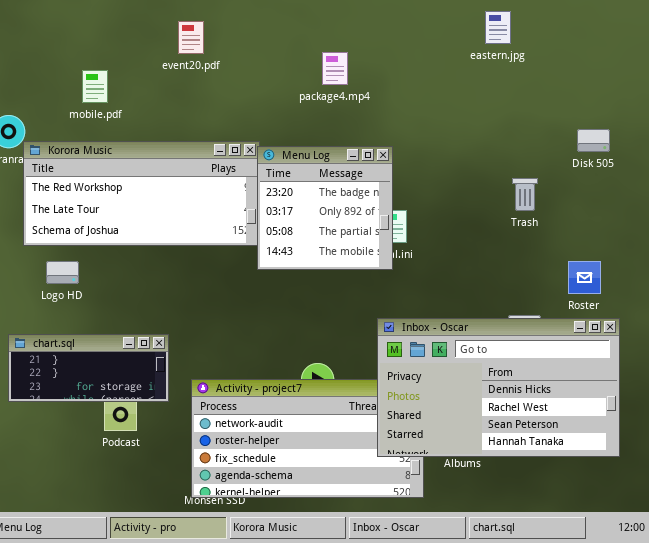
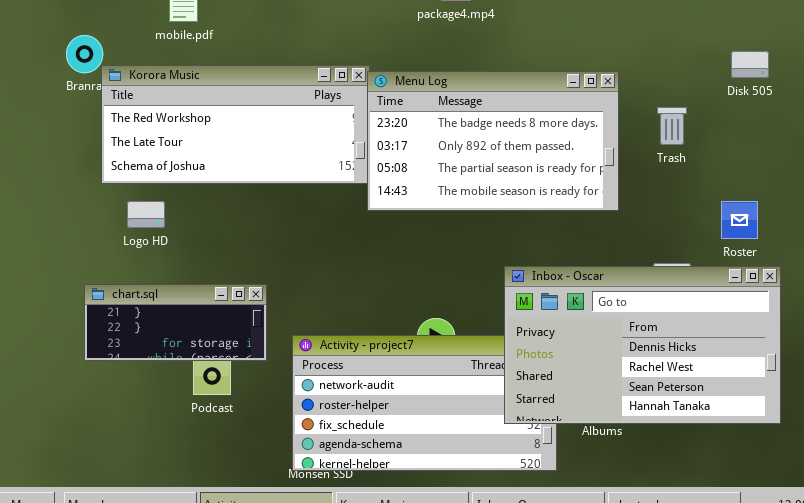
Menu Log: [257,146,393,270] -> [367,71,619,211], resized

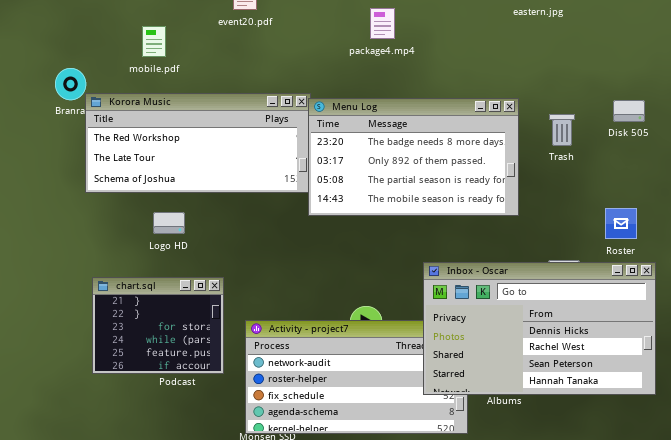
Disk 505: [731,51,769,78] -> [613,100,645,122], moved
Trash: [657,107,687,145] -> [549,114,575,146], moved
Logo HD: [127,201,165,228] -> [153,212,185,234], moved
chart.sql: [84,284,267,361] -> [92,277,224,374], resized

